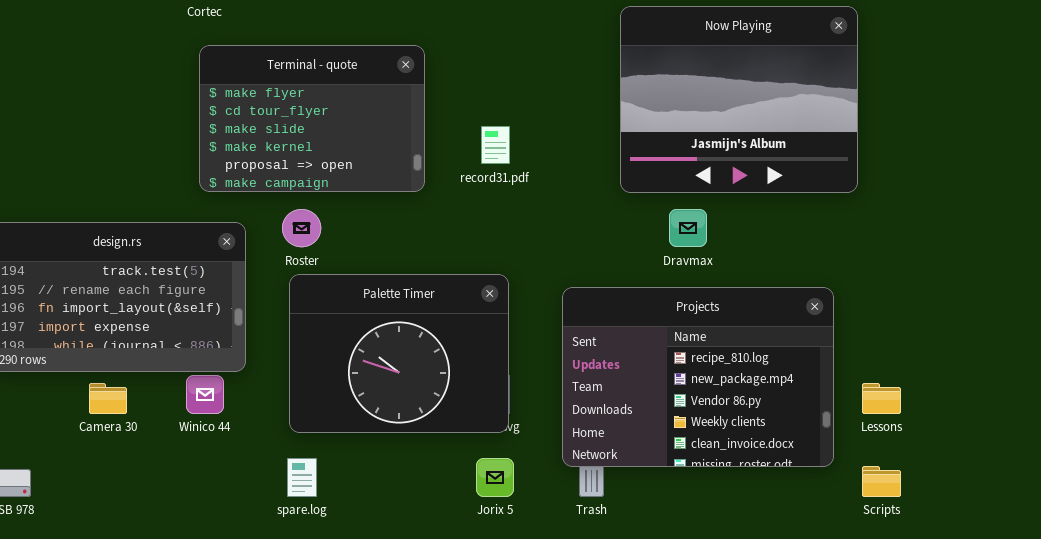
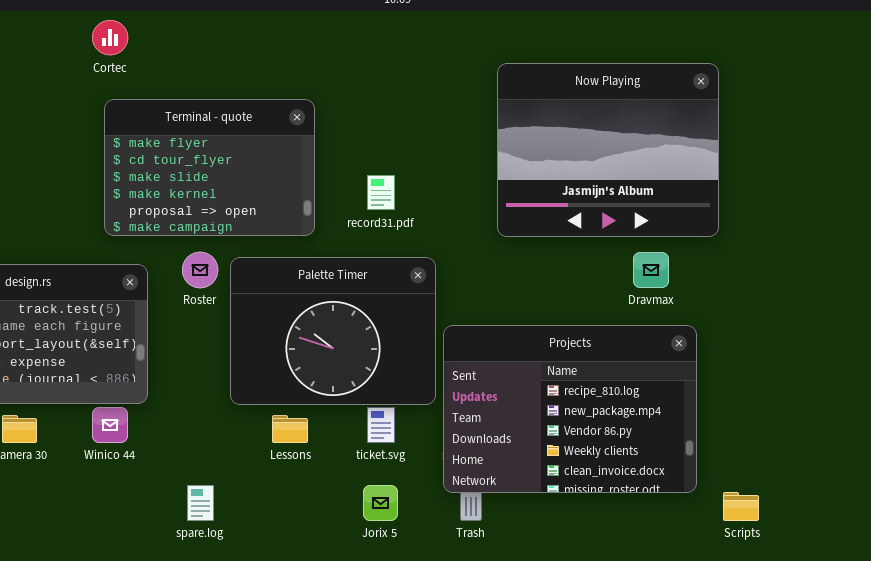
Dravmax: [669,209,707,247] -> [633,252,669,288], moved
Palette Timer: [289,274,509,433] -> [230,257,436,405], moved
Lessons: [862,383,901,414] -> [272,415,308,443], moved

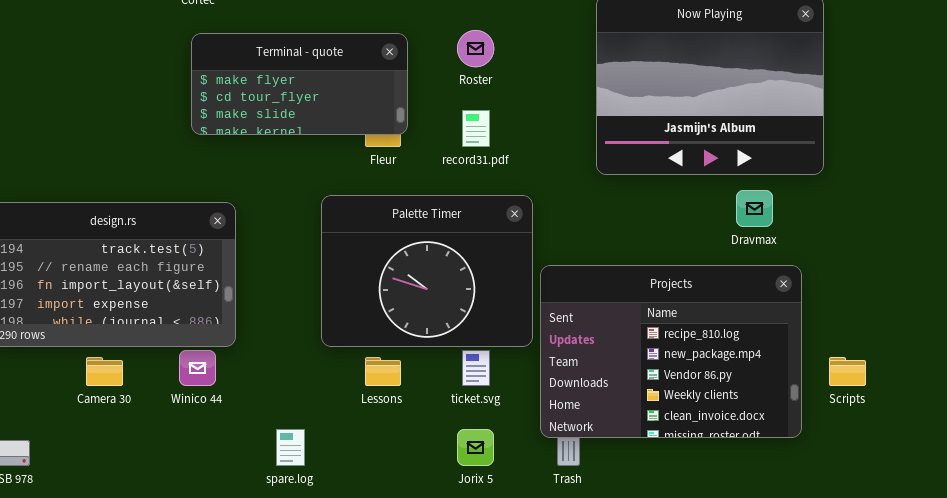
Terminal - quote: [104,99,315,236] -> [191,33,408,135], resized
Roster: [182,252,218,288] -> [457,30,494,67], moved
Scripts: [723,492,759,521] -> [829,357,866,386], moved

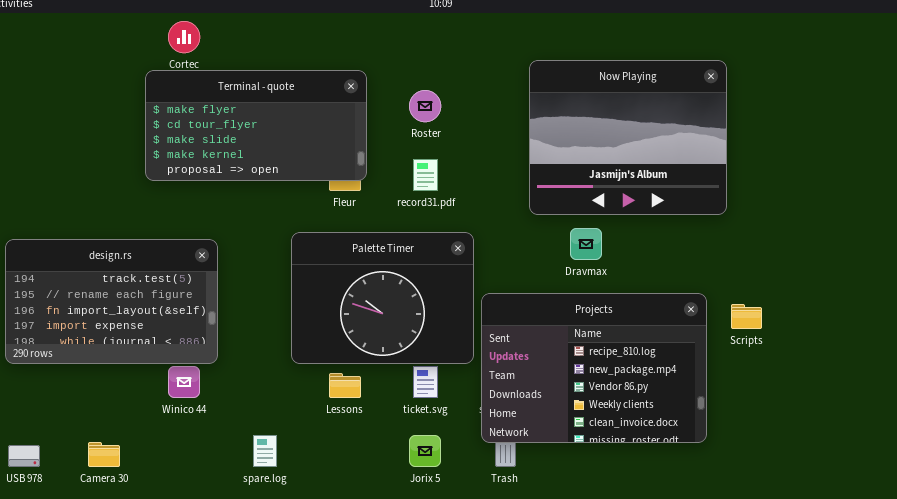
Terminal - quote: [191,33,408,135] -> [145,70,367,181], resized
Dravmax: [736,190,773,227] -> [570,228,602,260], moved
Camera 30: [86,357,123,386] -> [88,442,120,467], moved
Scripts: [829,357,866,386] -> [731,304,762,329], moved

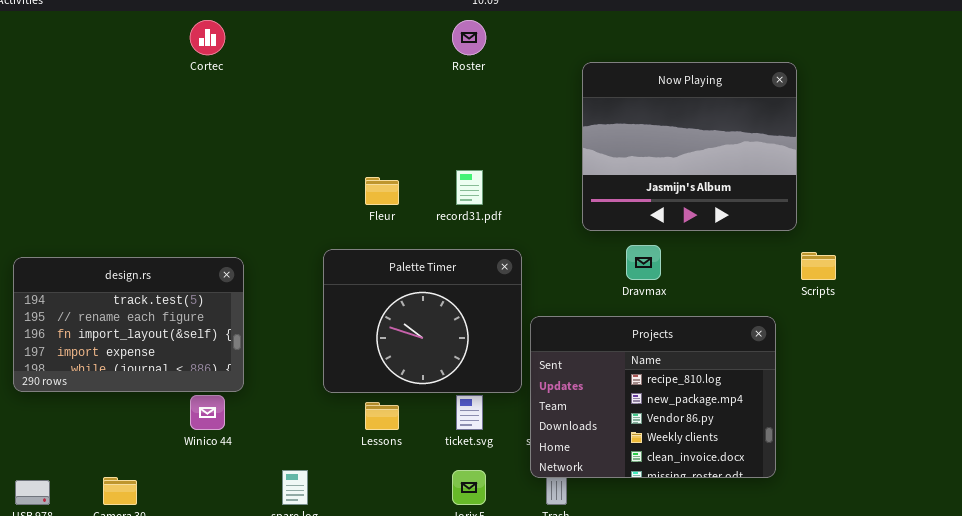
Terminal - quote: [145,70,367,181] -> none, closed
Roster: [409,90,441,122] -> [452,20,486,55], moved
Scripts: [731,304,762,329] -> [801,252,836,280], moved

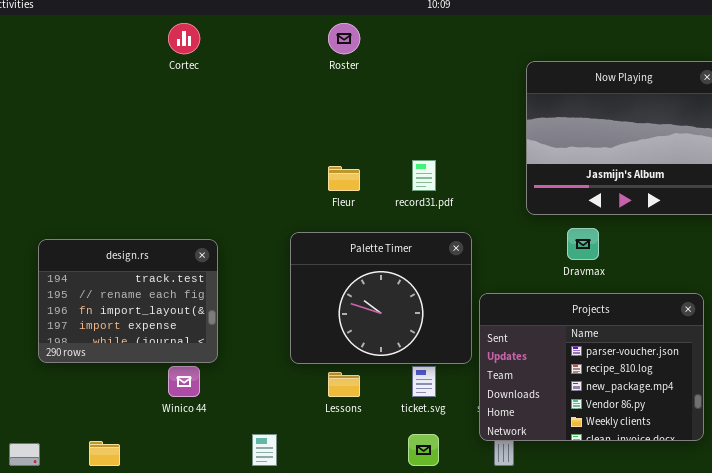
Roster: [452,20,486,55] -> [328,23,360,54], moved
design.rs: [13,257,244,392] -> [38,239,218,363], resized
Projects: [530,316,776,478] -> [479,293,704,441], scrolled up 1 row

